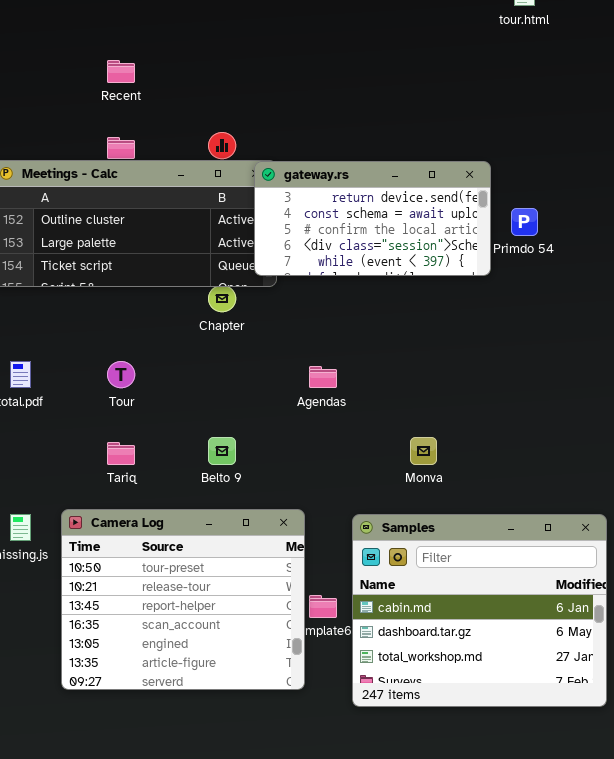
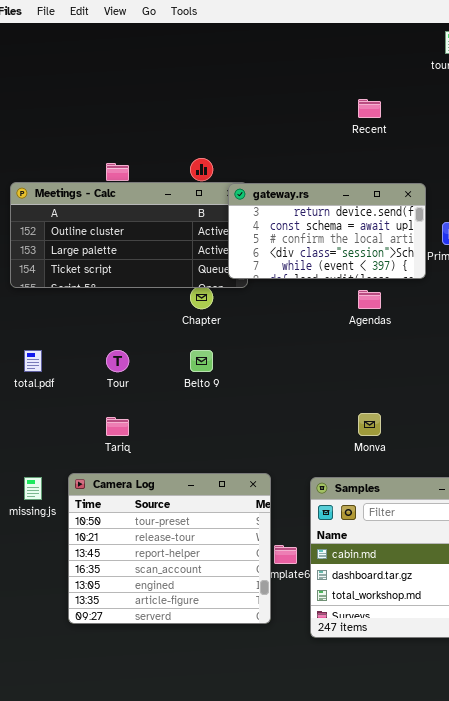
Recent: [107,60,135,83] -> [358,99,381,118], moved
Agendas: [309,366,337,388] -> [358,290,381,309], moved
Belto 9: [208,437,236,465] -> [190,350,213,372], moved

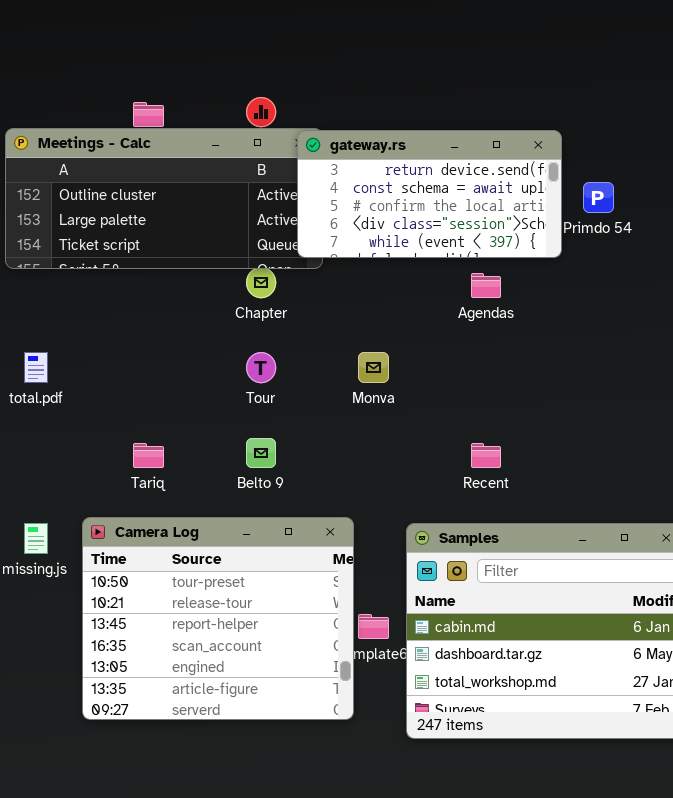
Recent: [358,99,381,118] -> [471,443,501,468], moved
Tour: [106,350,129,372] -> [246,352,276,383], moved
Belto 9: [190,350,213,372] -> [246,438,276,468], moved
Monva: [358,413,381,436] -> [358,352,389,383], moved

